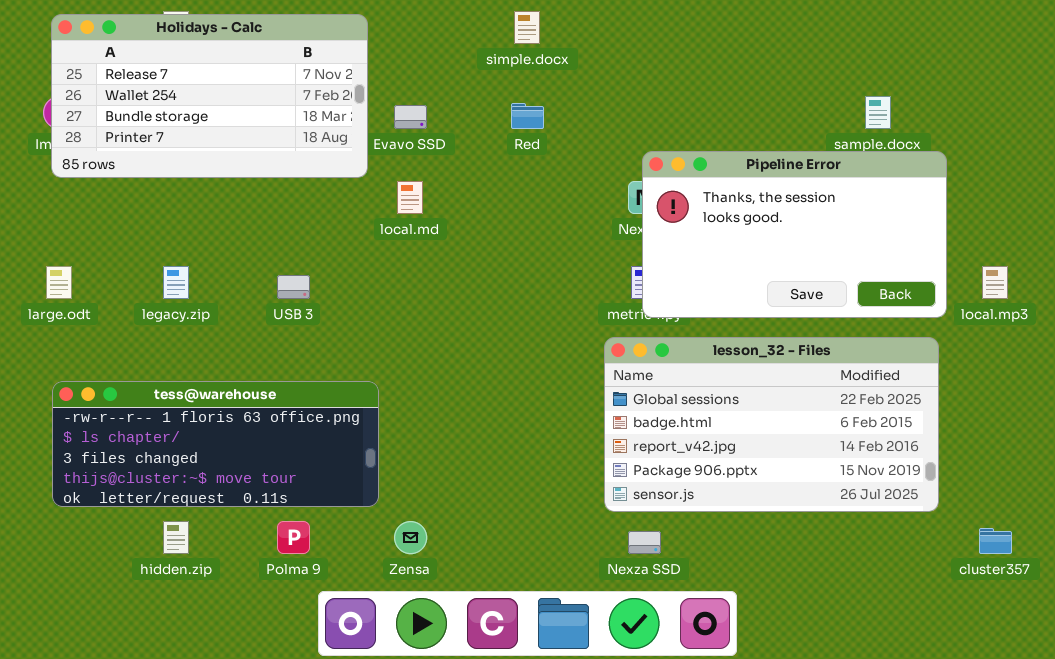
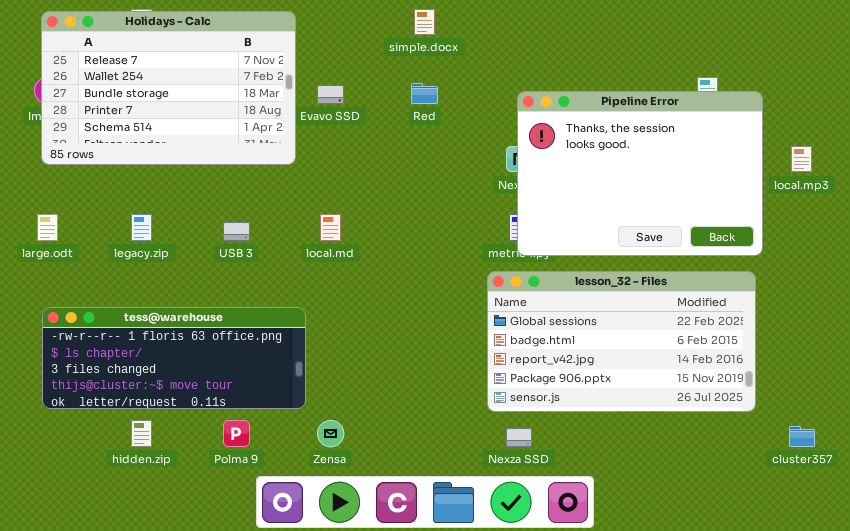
Holidays - Calc: [51,14,368,178] -> [41,11,296,165], resized
Pipeline Error: [642,151,947,318] -> [517,91,763,256], resized
local.md: [397,181,423,214] -> [320,214,341,241], moved
local.mp3: [982,266,1008,299] -> [791,146,812,172], moved

